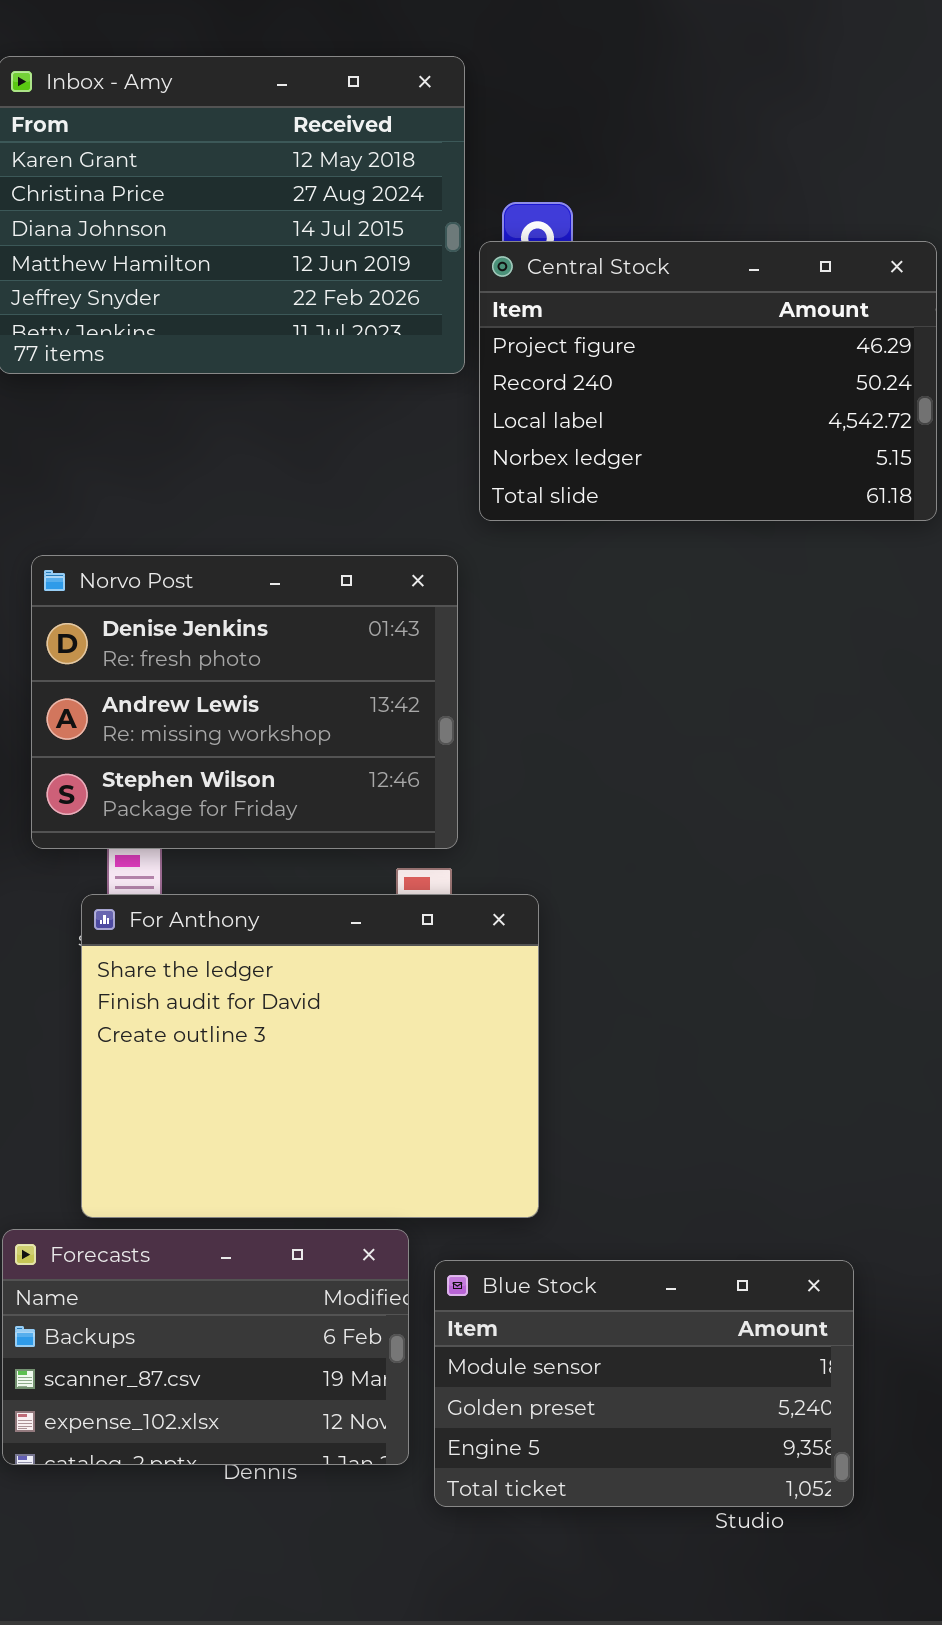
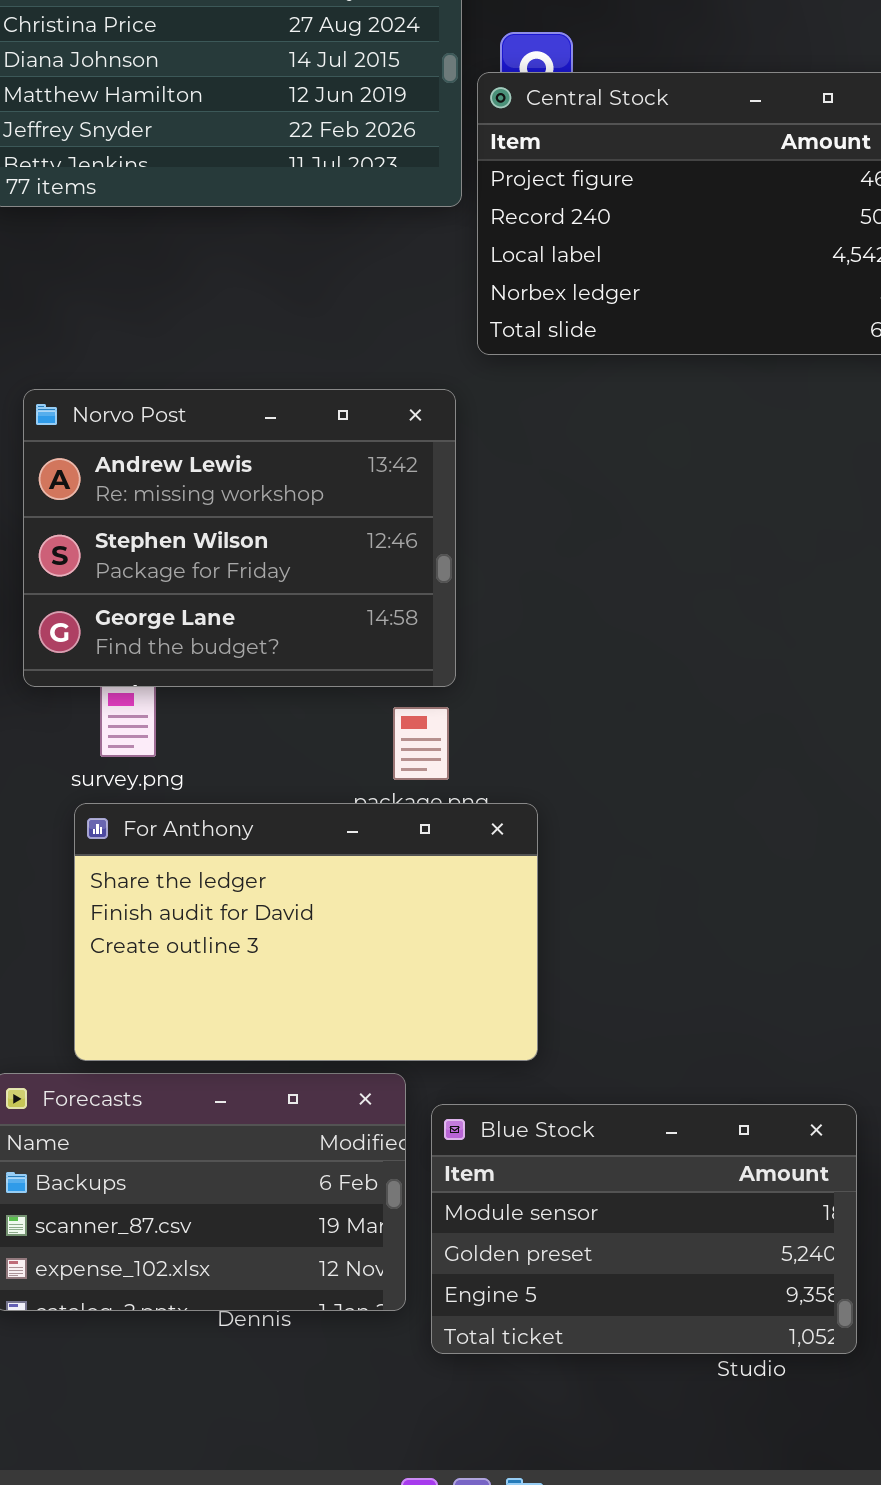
Norvo Post: [31,555,458,849] -> [23,389,456,687], scrolled down 1 row
For Anthony: [81,894,539,1218] -> [74,803,538,1061], resized

